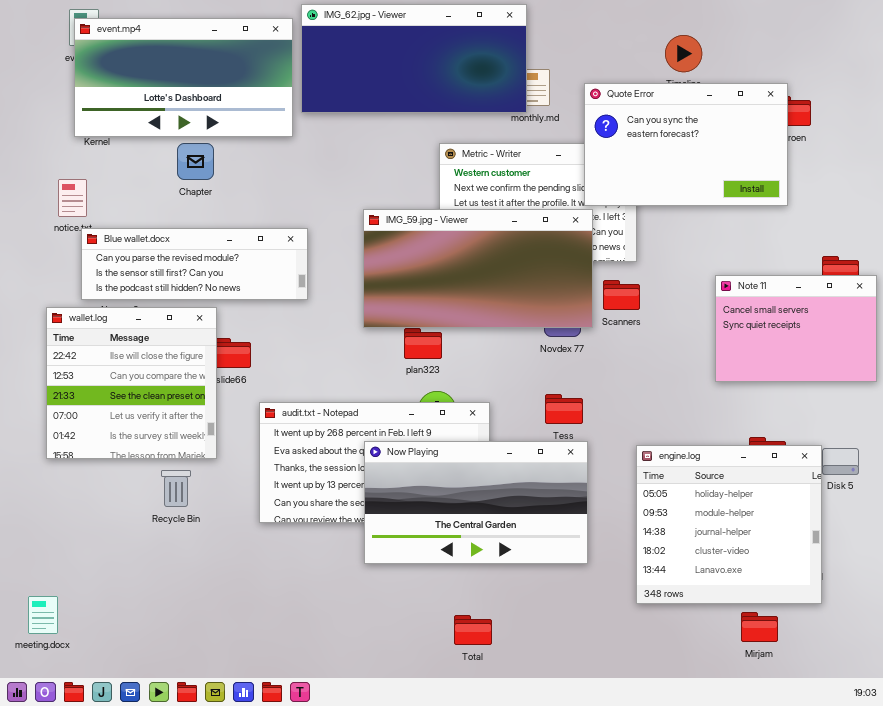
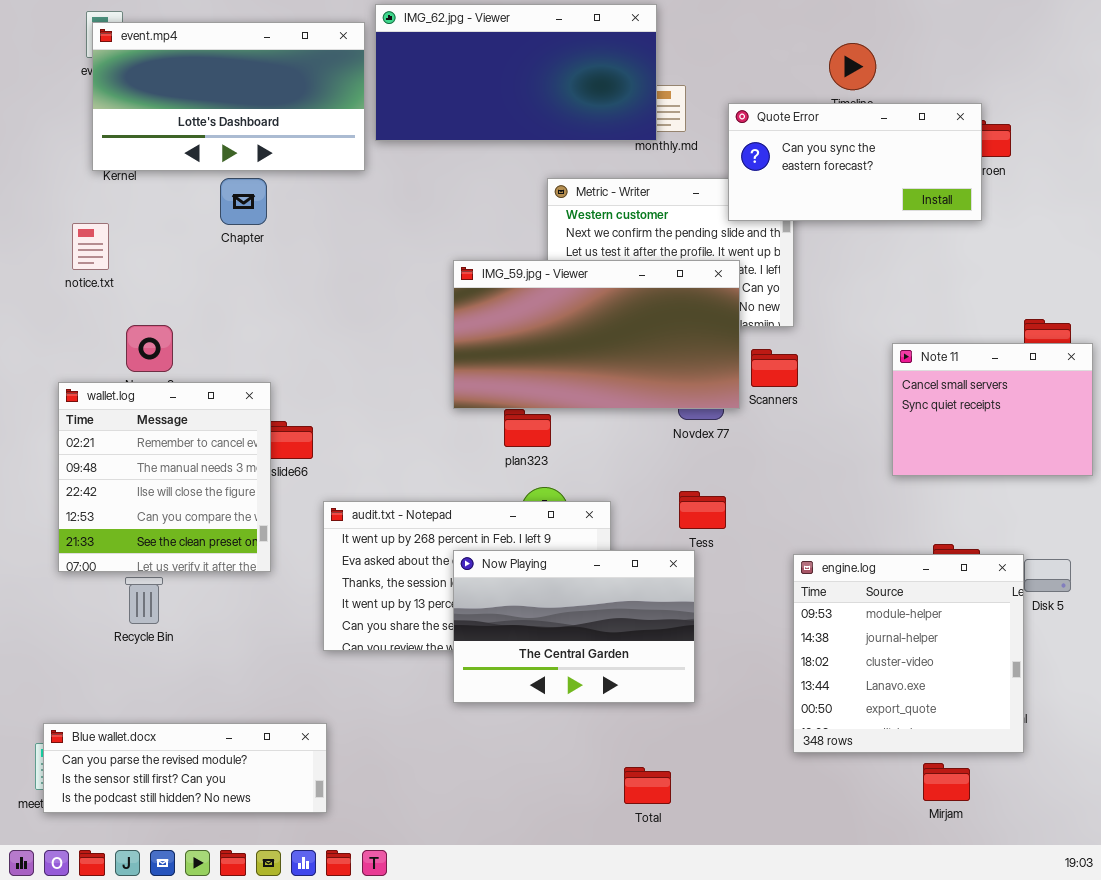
Quote Error: [584,83,788,206] -> [728,103,982,221], resized
Blue wallet.docx: [81,228,308,300] -> [43,723,327,813], moved
wallet.log: [46,307,217,459] -> [58,382,271,572], scrolled up 2 rows
Now Playing: [364,441,588,564] -> [453,550,695,703], resized
engine.log: [636,445,822,604] -> [793,554,1024,753], scrolled down 1 row
Recycle Bin: [161,470,191,507] -> [125,577,163,624], moved
Total: [454,615,492,645] -> [624,767,671,804], moved

